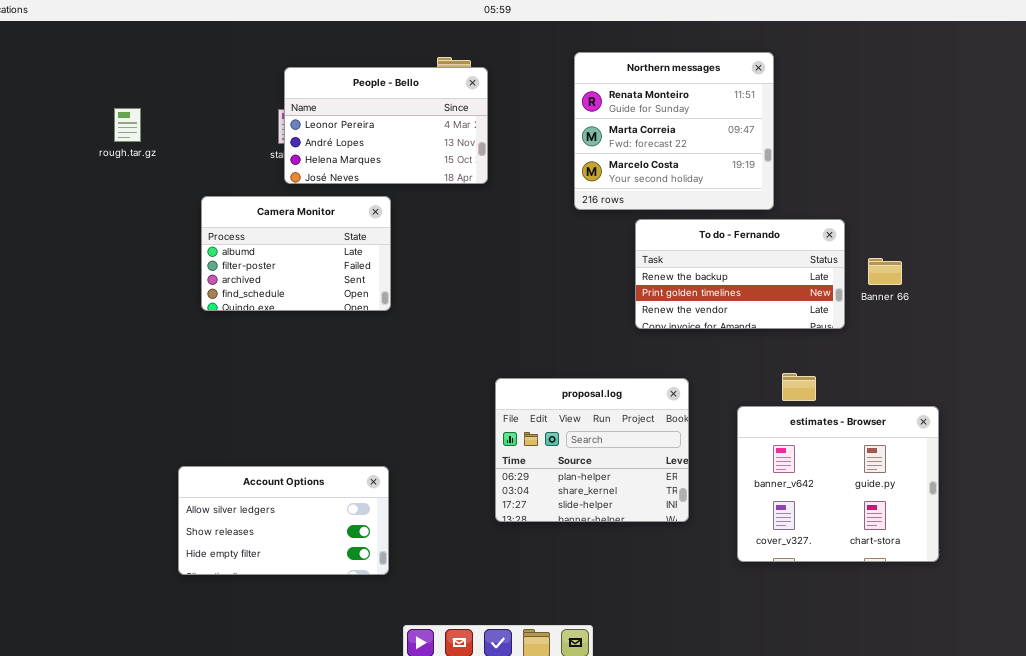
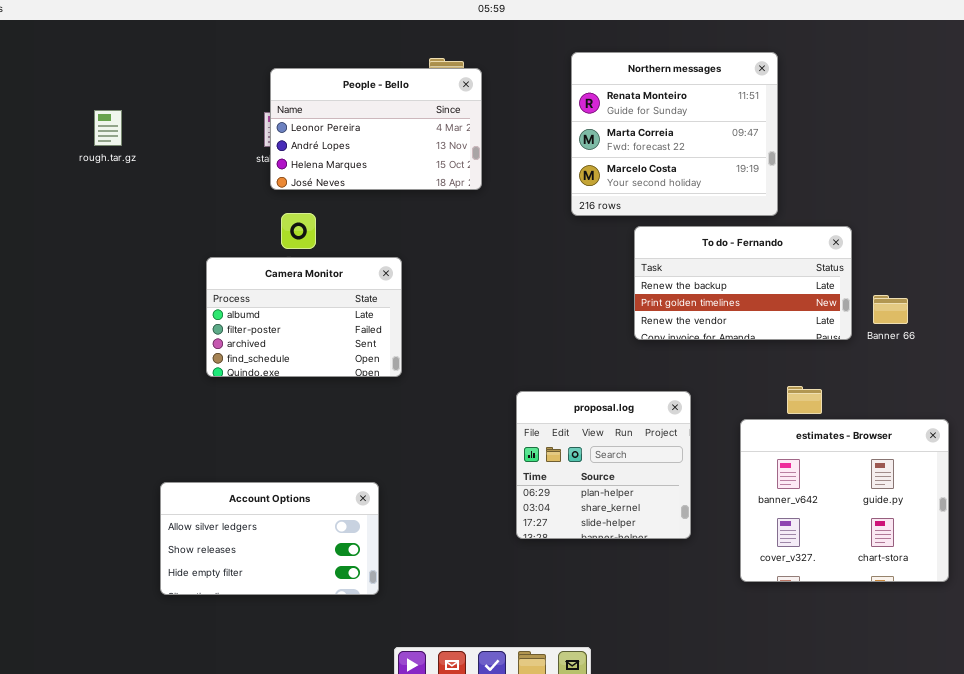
Camera Monitor: [201,196,391,311] -> [206,257,402,377], moved
Banner 66: [868,258,902,285] -> [873,295,908,324], moved
proposal.log: [495,378,689,522] -> [516,391,691,539], resized

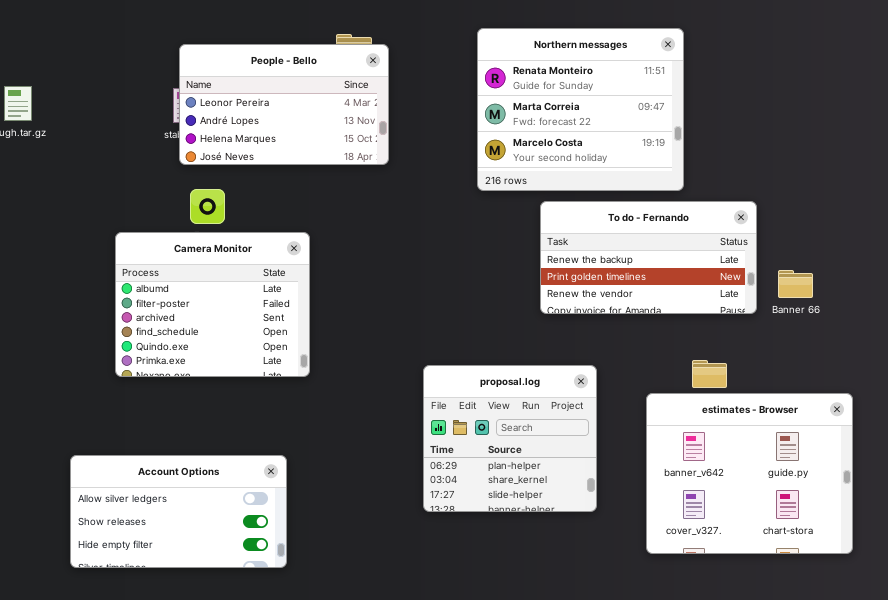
Camera Monitor: [206,257,402,377] -> [115,232,310,377], resized

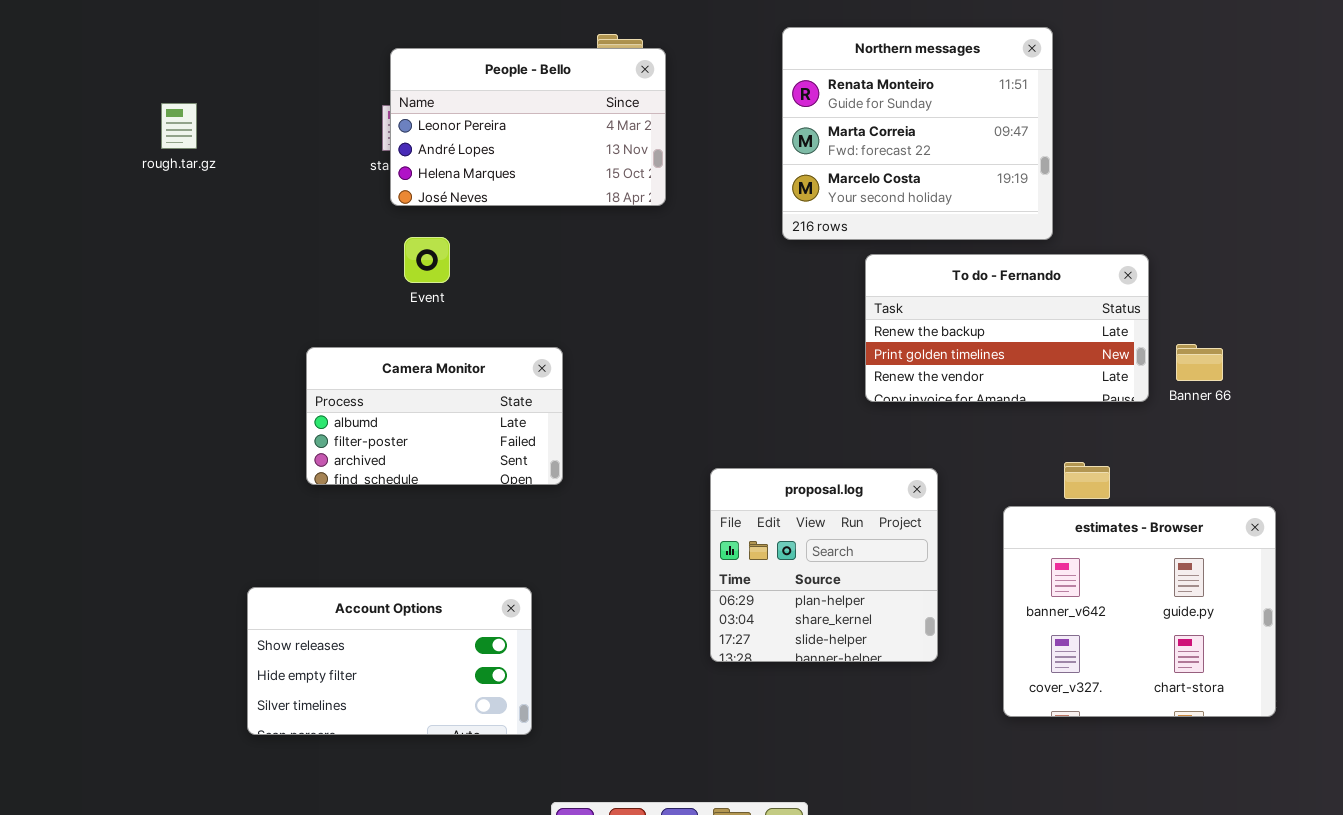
Camera Monitor: [115,232,310,377] -> [306,347,563,485], resized
Account Options: [70,455,287,568] -> [247,587,532,735], scrolled down 1 row

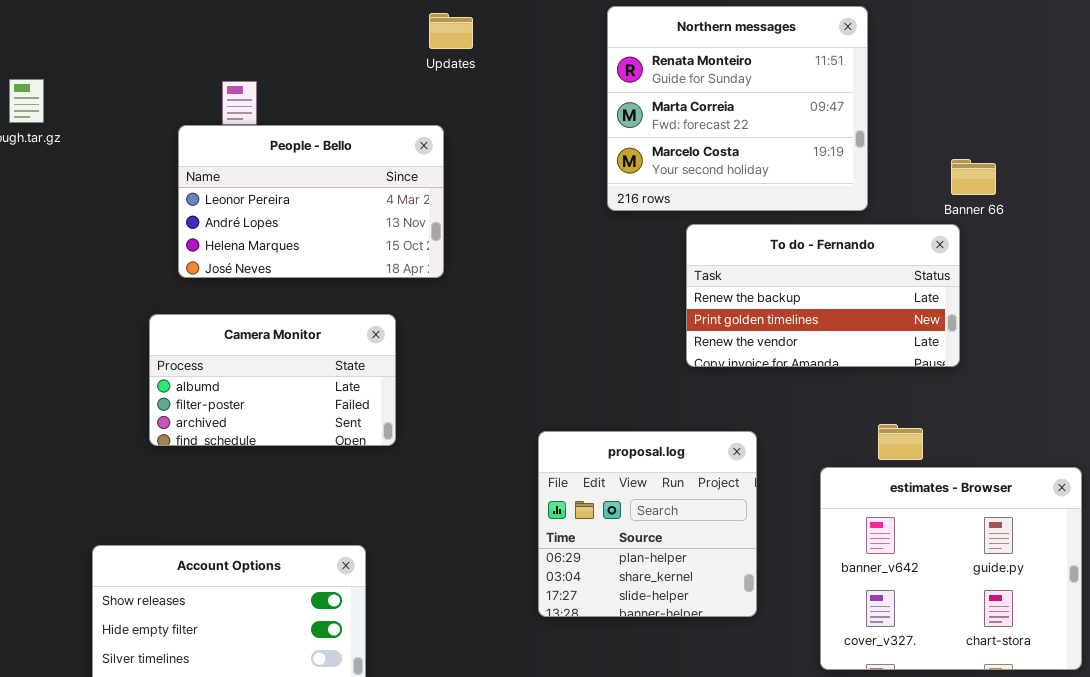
People - Bello: [390,48,666,206] -> [178,125,444,278], moved
Banner 66: [1176,344,1223,381] -> [951,159,996,195], moved

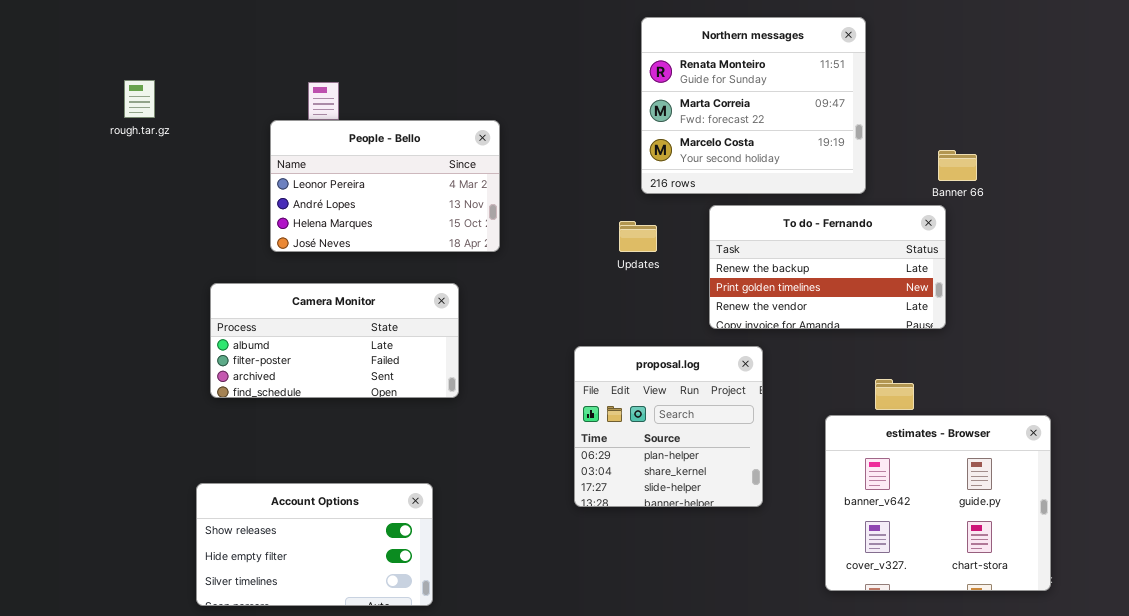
Updates: [429,13,473,49] -> [619,221,657,252], moved
Camera Monitor: [149,314,396,446] -> [210,283,459,398], resized
proposal.log: [538,431,757,617] -> [574,346,763,507], moved

